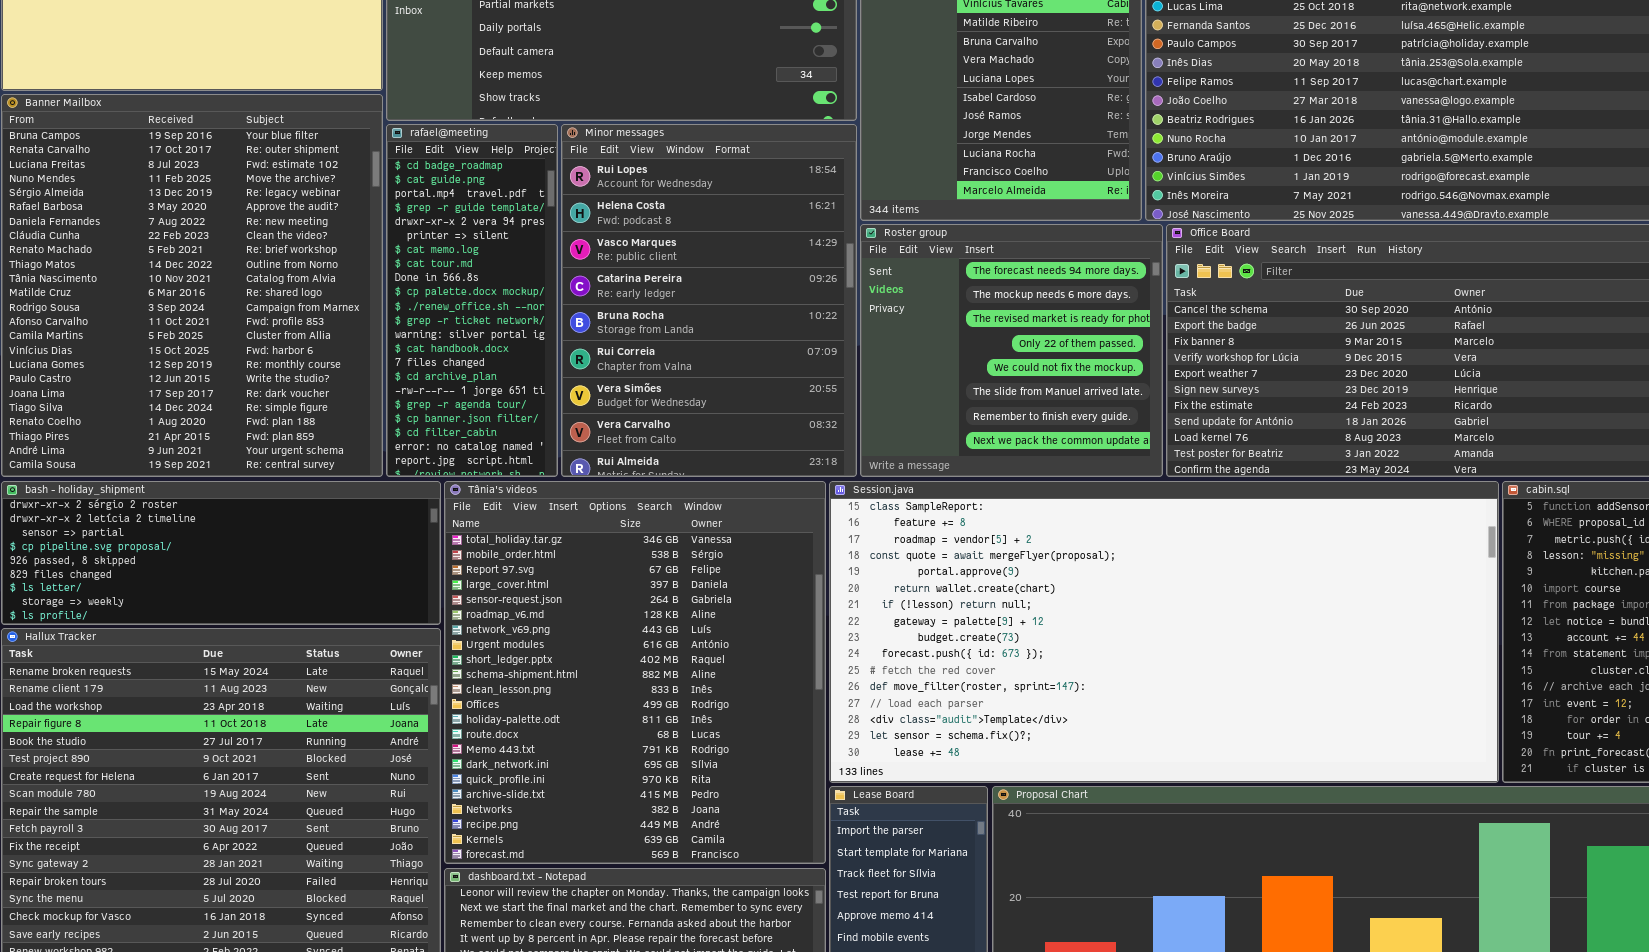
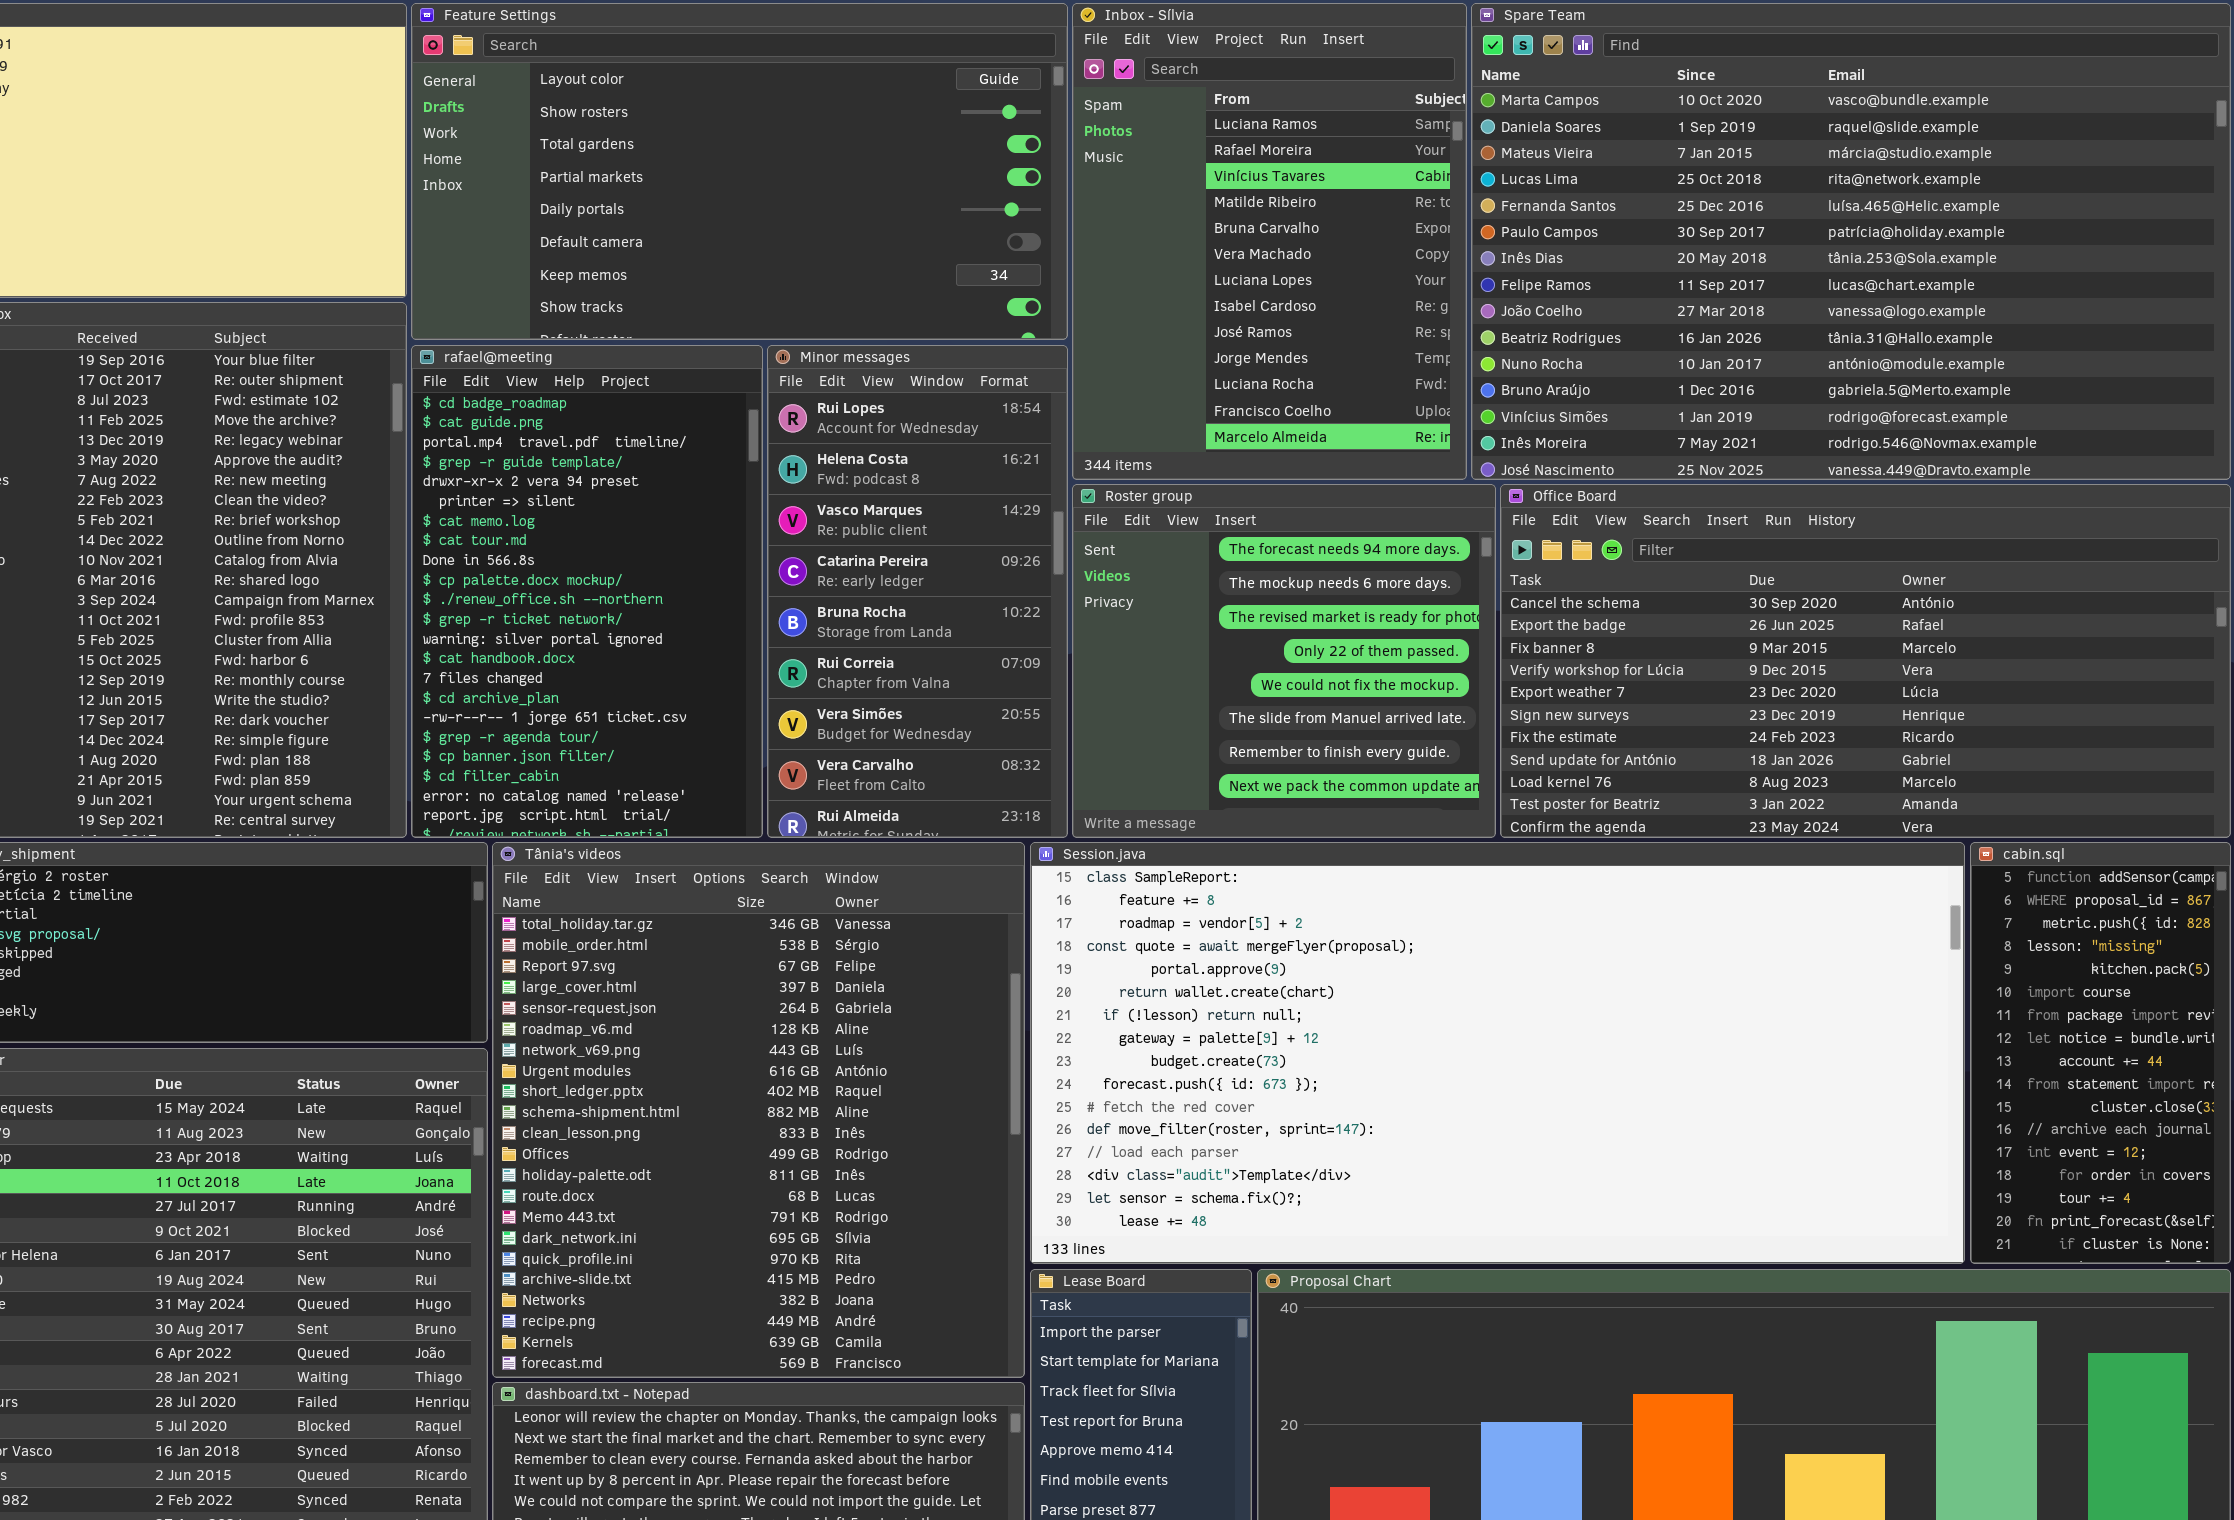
rafael@meeting: [386,124,558,477] -> [411,345,763,838], resized
Minor messages: [561,124,857,477] -> [767,345,1068,838], resized

